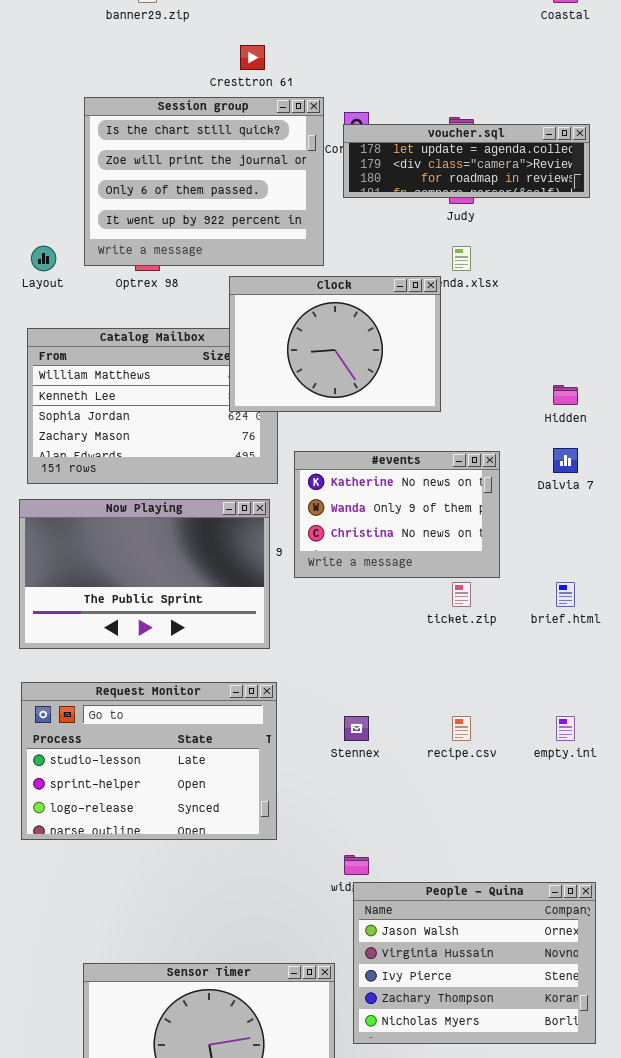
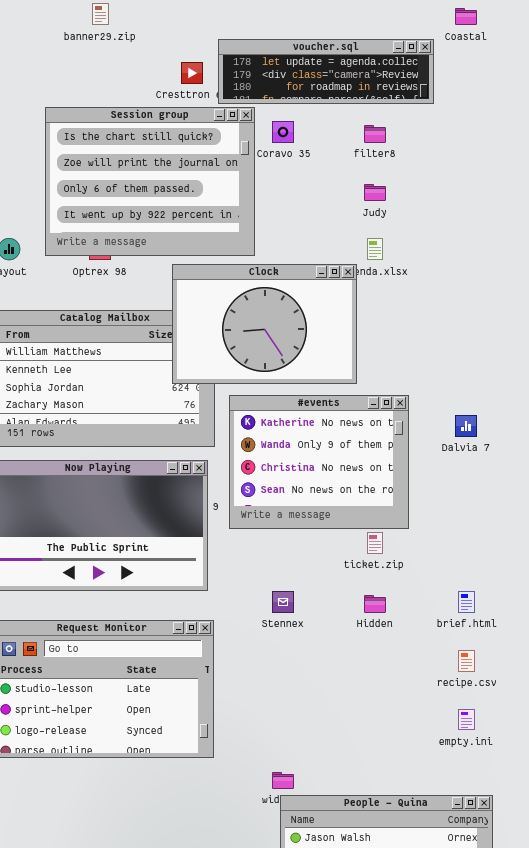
voucher.sql: [343,124,590,198] -> [218,39,434,104], moved
Hidden: [553,385,578,405] -> [364,595,386,613], moved
#events: [294,451,500,578] -> [229,395,409,529], resized
brief.html: [556,582,575,607] -> [458,591,475,613], moved
Stennex: [344,716,369,741] -> [272,591,294,613], moved
recipe.csv: [452,716,471,741] -> [458,650,475,672], moved
empty.ini: [556,716,575,741] -> [458,709,475,730], moved

